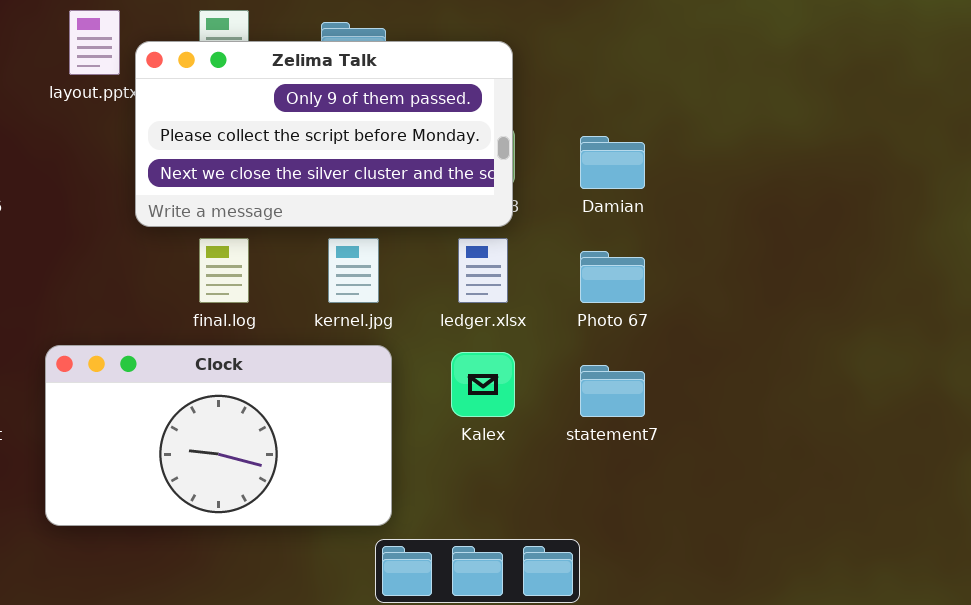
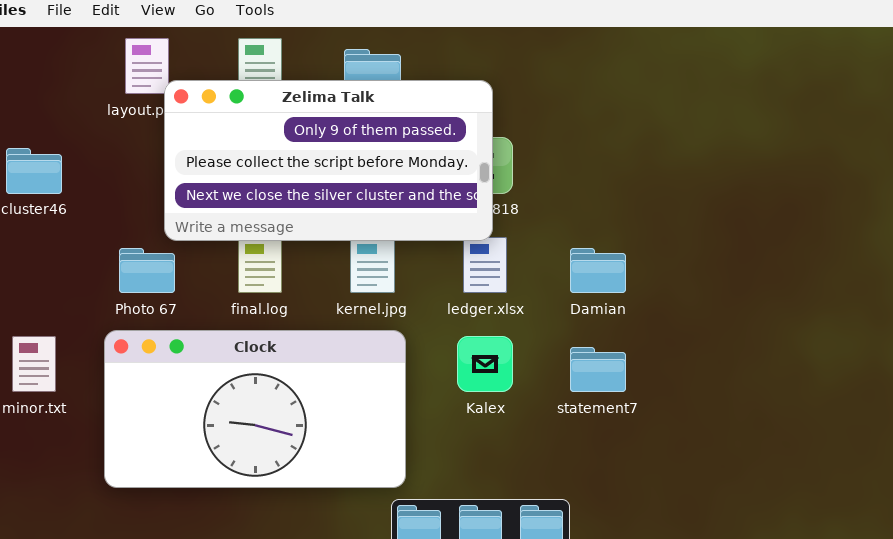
Zelima Talk: [135,41,513,227] -> [164,80,493,241], moved
Damian: [580,136,645,189] -> [570,248,626,293], moved
Photo 67: [580,251,645,303] -> [119,248,175,293], moved

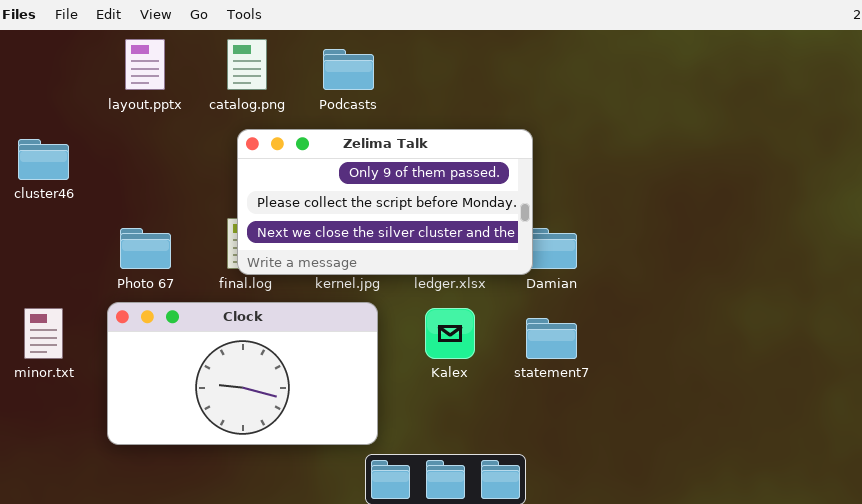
Zelima Talk: [164,80,493,241] -> [237,129,533,275], moved

